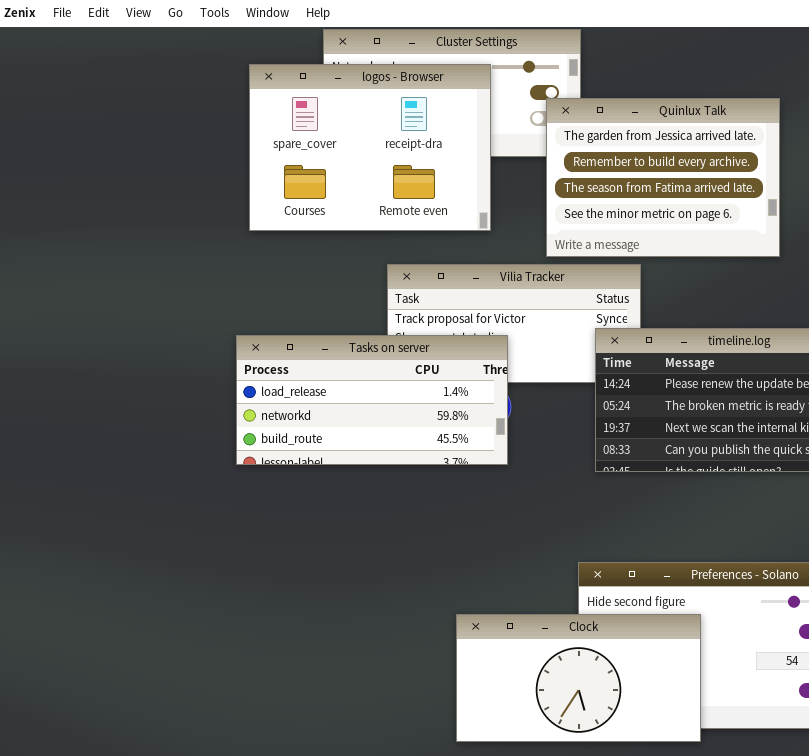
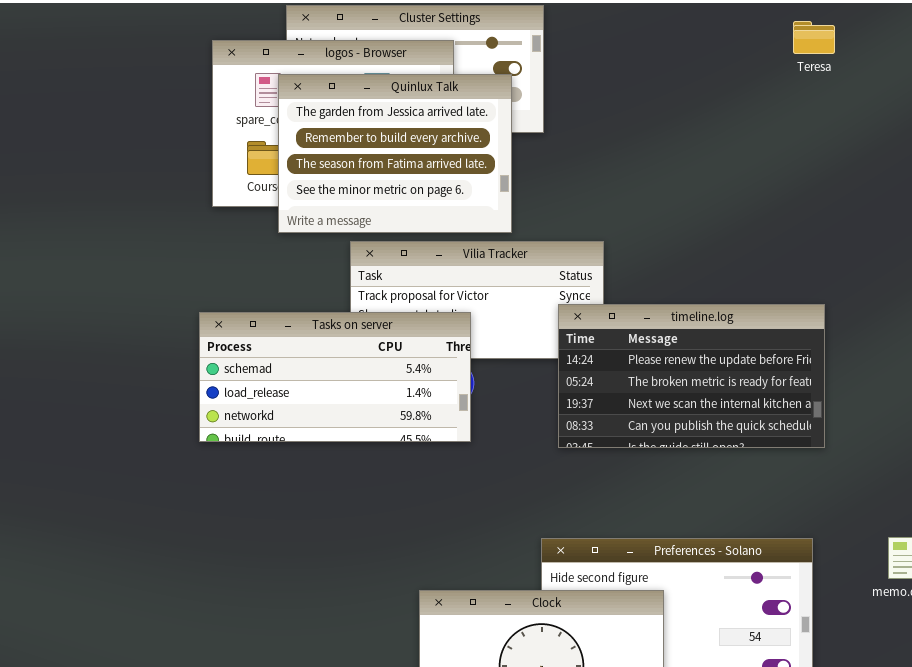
Quinlux Talk: [546,98,780,257] -> [278,74,512,233], moved
Tasks on server: [236,335,508,465] -> [199,312,471,442], scrolled up 1 row

